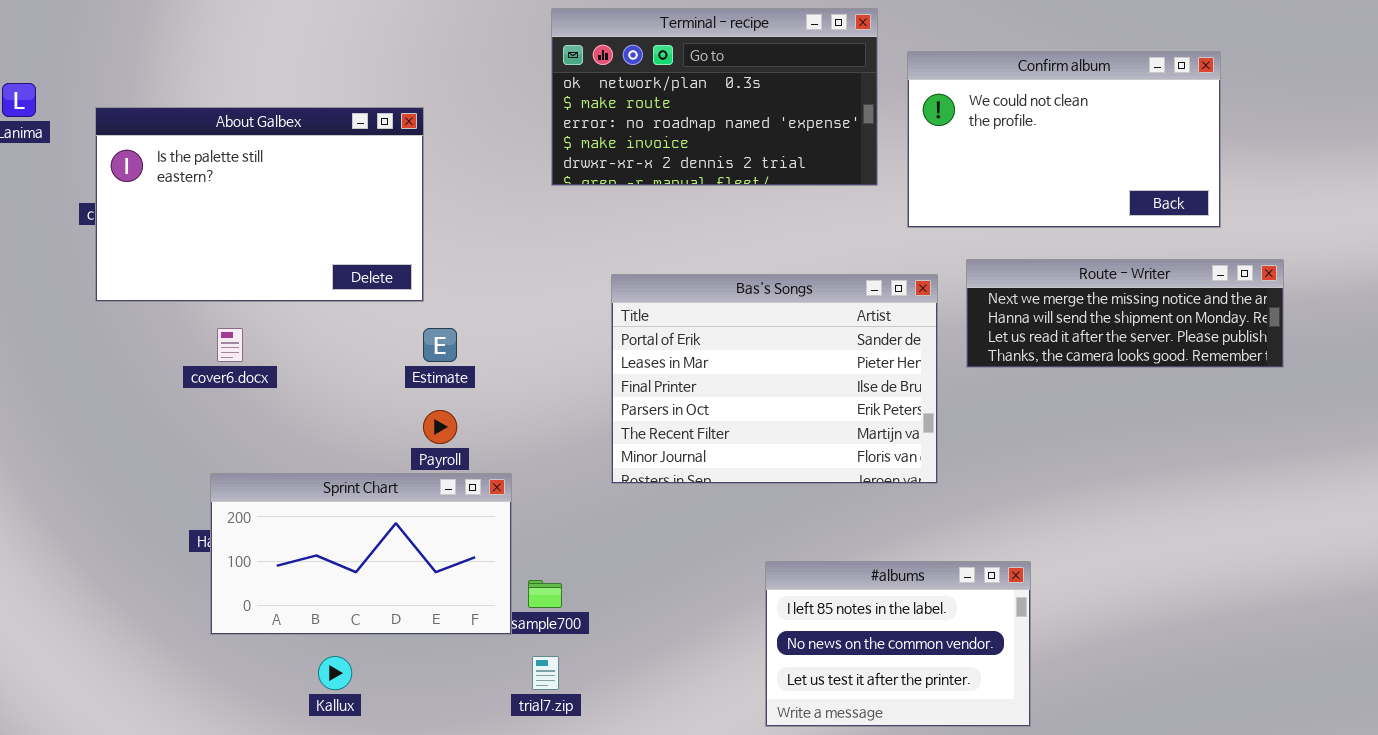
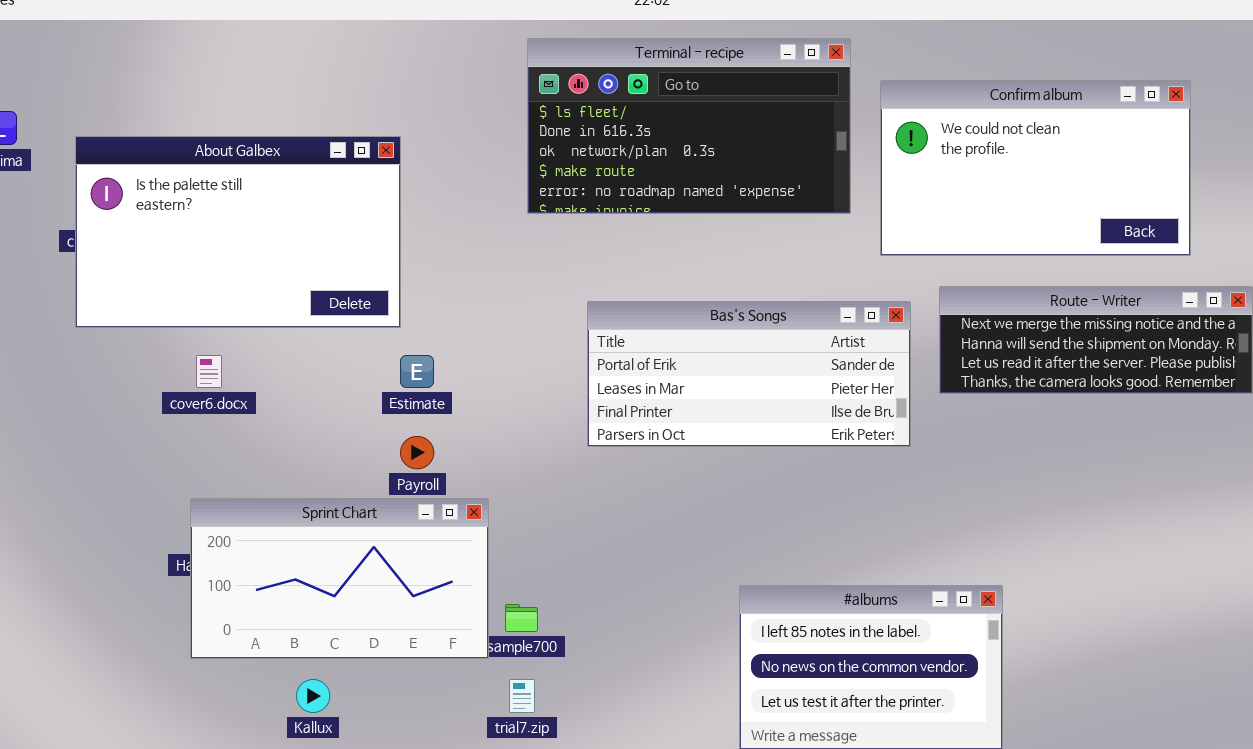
Terminal - recipe: [551,8,878,186] -> [527,38,851,214], scrolled up 2 rows
Bas's Songs: [611,274,938,484] -> [587,301,911,447], resized

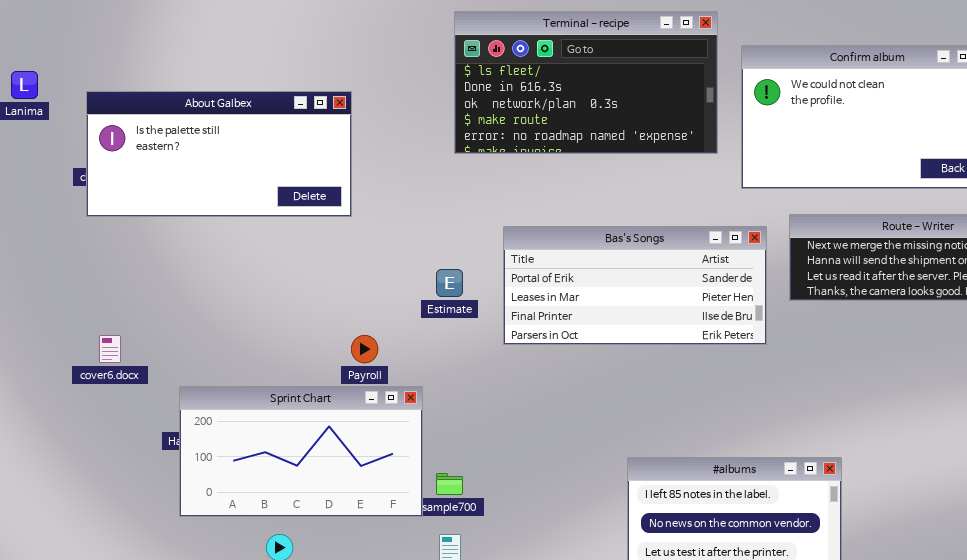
About Galbex: [75,136,401,328] -> [86,91,352,217], resized
cover6.docx: [196,355,222,388] -> [99,335,121,363], moved
Estimate: [400,355,434,388] -> [436,269,463,297], moved

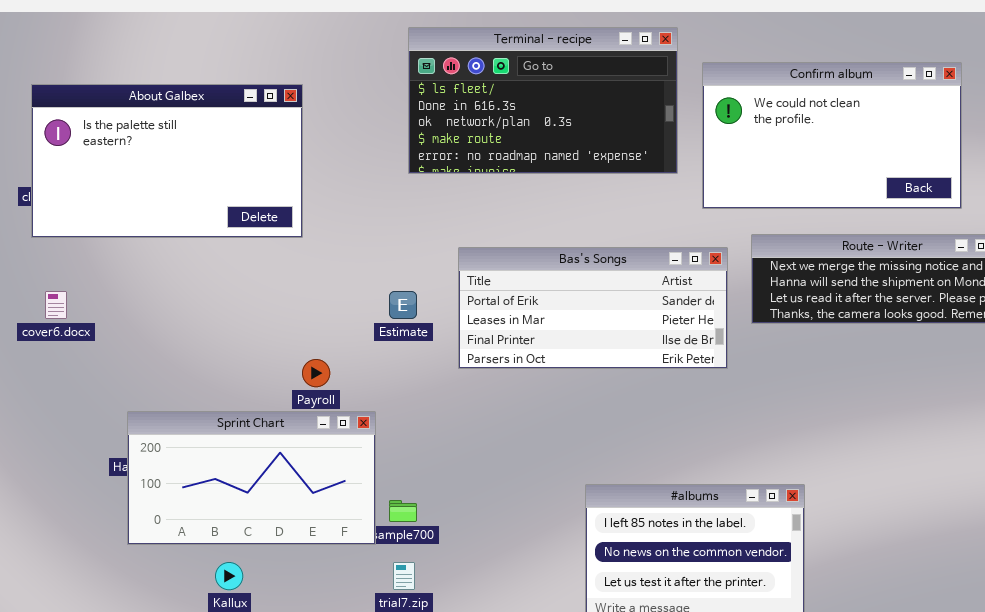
About Galbex: [86,91,352,217] -> [31,84,303,238], resized
cover6.docx: [99,335,121,363] -> [45,291,67,319], moved

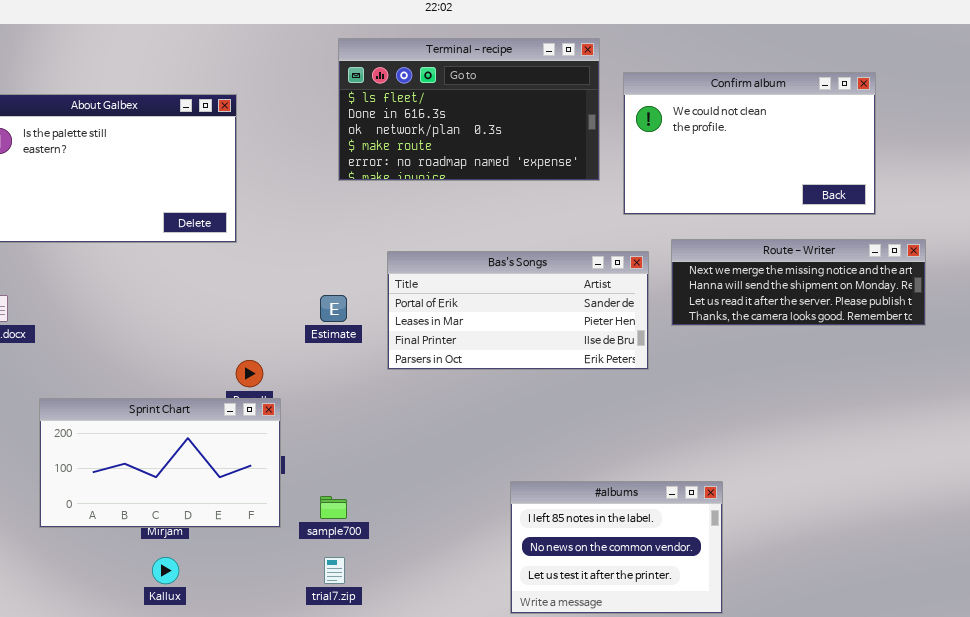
Sprint Chart: [127,411,376,545] -> [39,398,281,528], moved

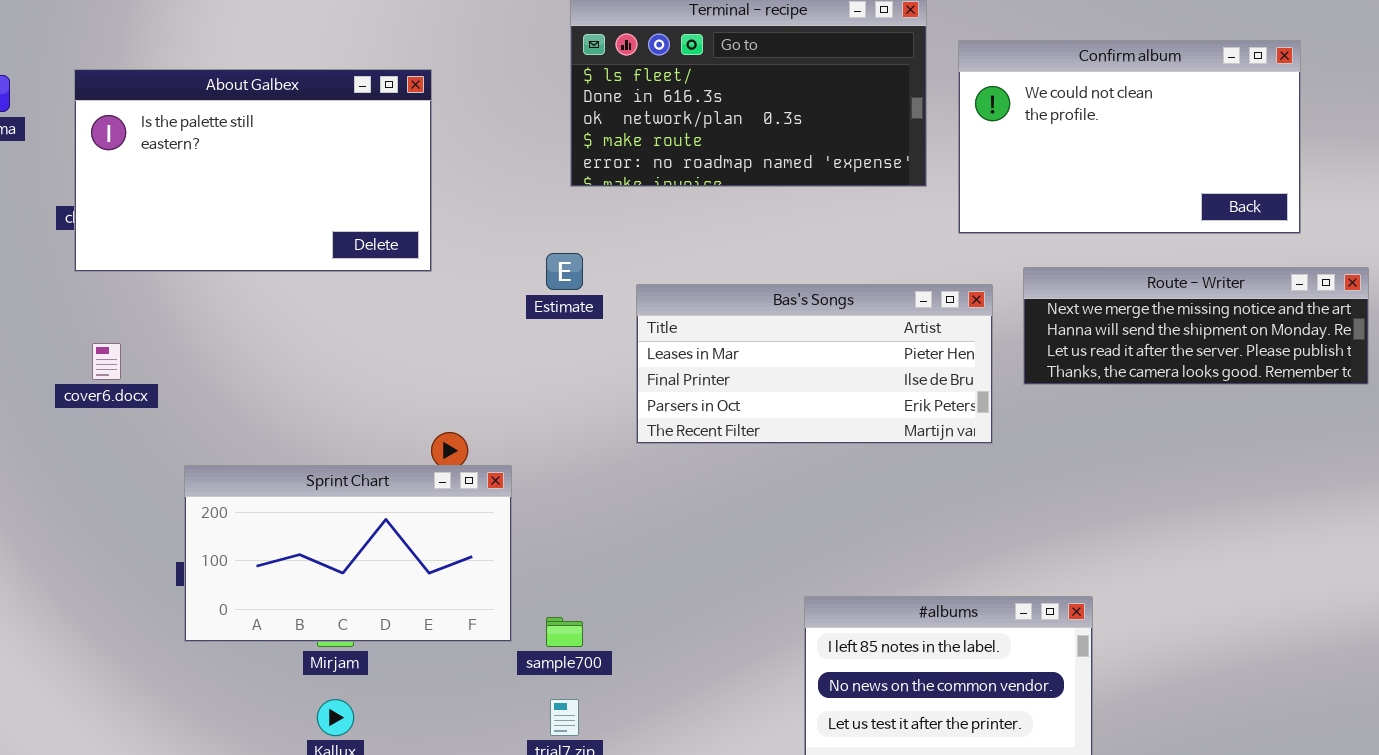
Bas's Songs: [387,251,649,370] -> [636,284,993,444], scrolled down 1 row
Estimate: [320,295,347,322] -> [546,253,583,290], moved
Sprint Chart: [39,398,281,528] -> [184,465,512,642], moved

